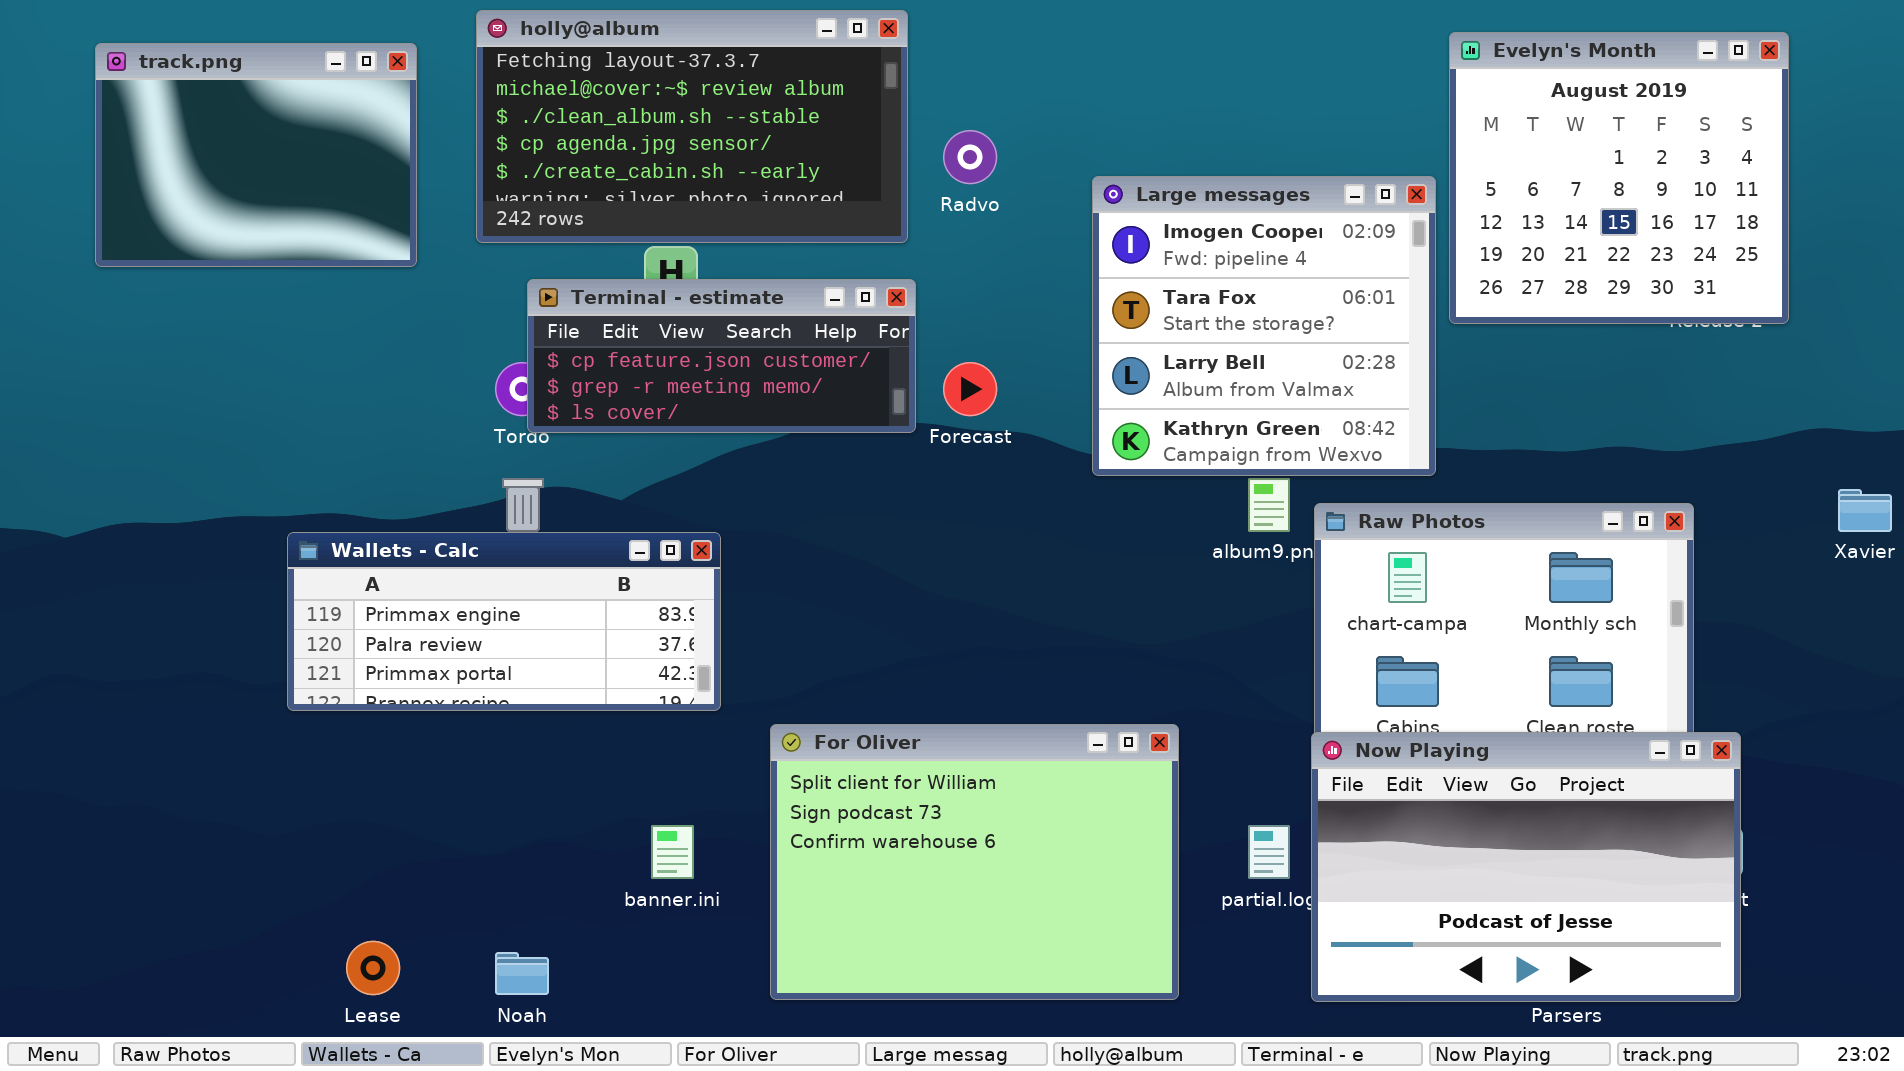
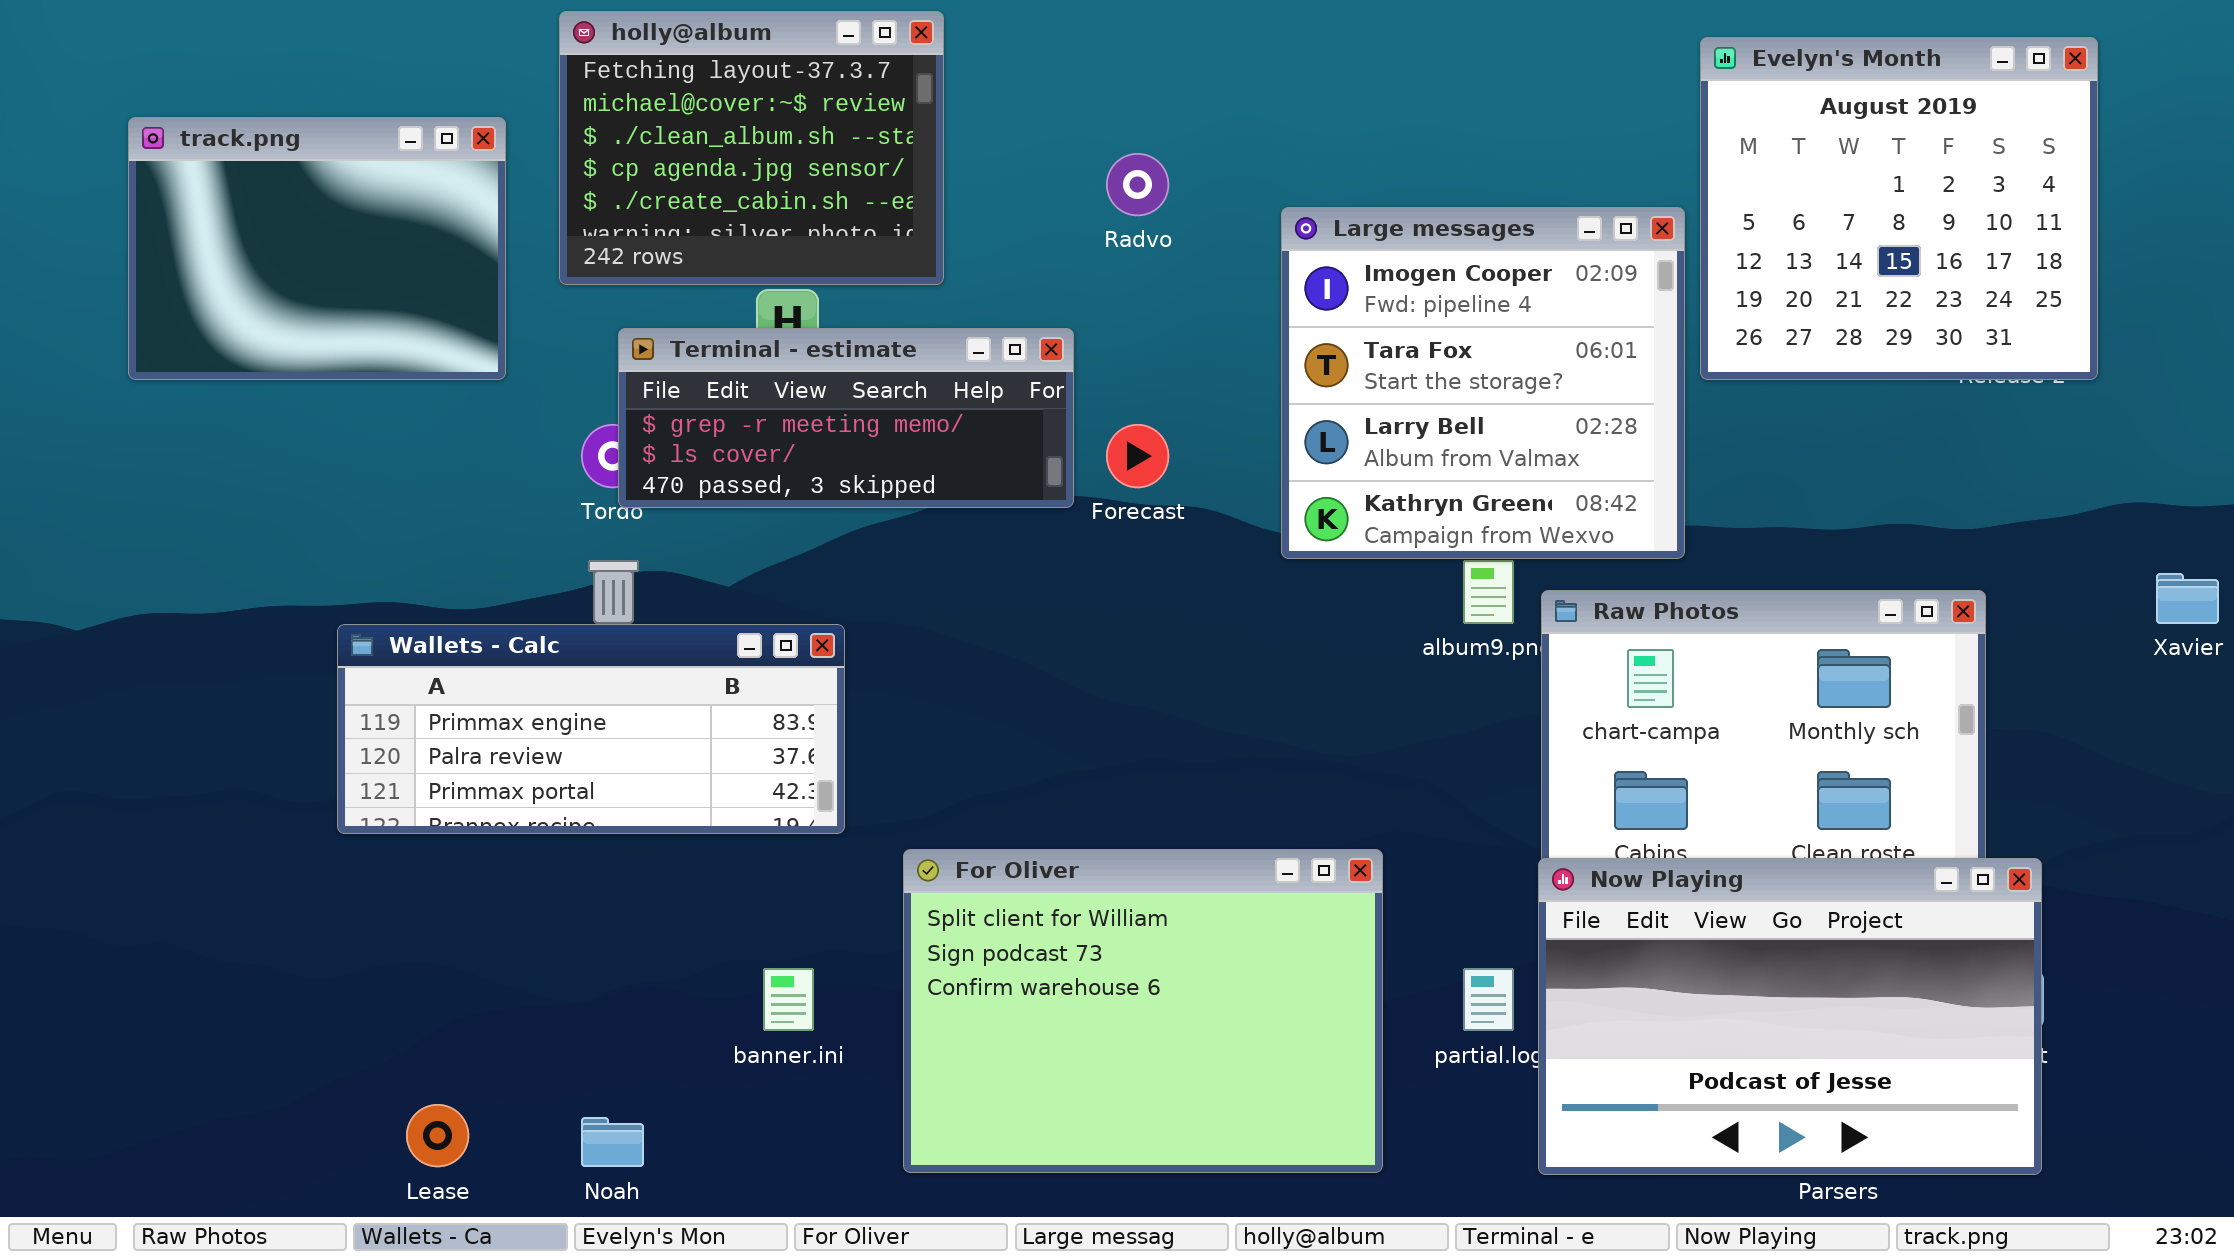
holly@album: [476,10,908,243] -> [559,11,944,285], resized
track.png: [95,43,417,267] -> [128,117,506,380], moved
Terminal - estimate: [527,279,916,433] -> [618,328,1074,508], scrolled down 1 row

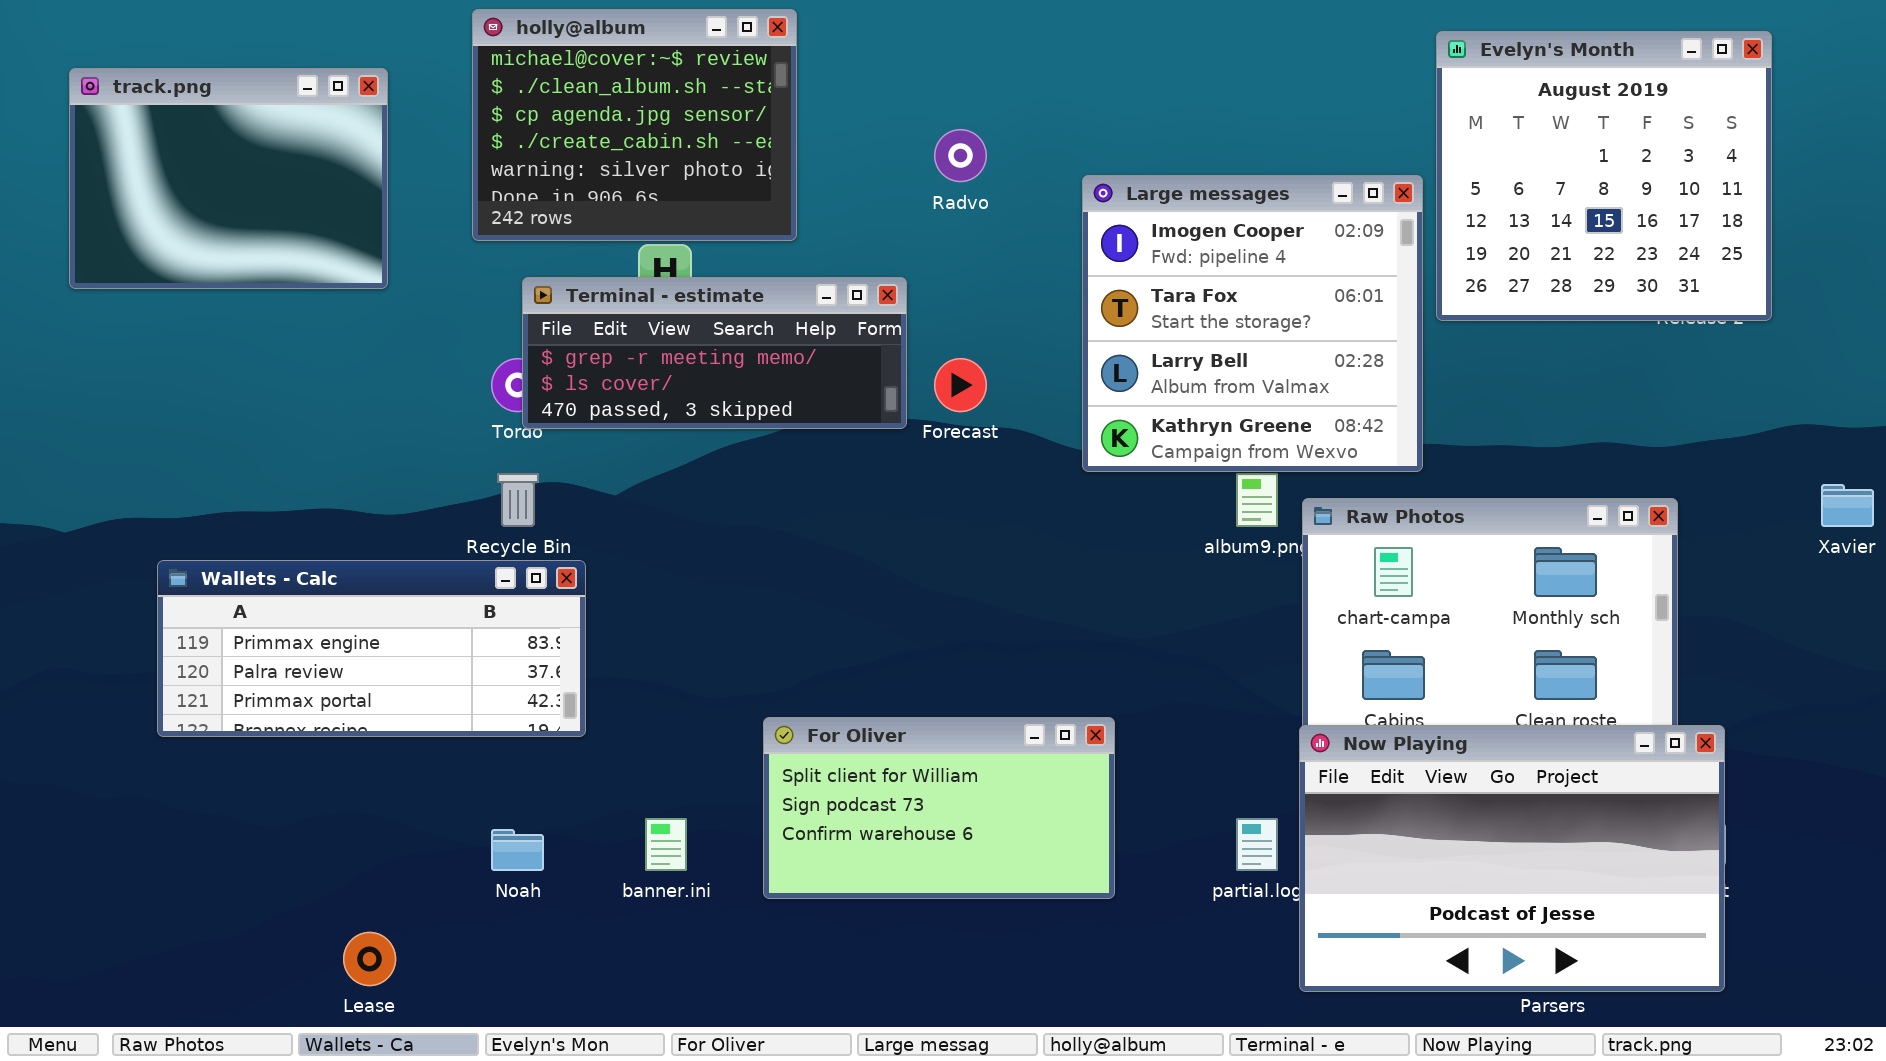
holly@album: [559,11,944,285] -> [472,9,797,241], scrolled down 1 row
track.png: [128,117,506,380] -> [69,68,388,289], moved
Wallets - Calc: [337,624,845,834] -> [157,560,586,737], moved
For Oliver: [903,849,1383,1173] -> [763,717,1115,899], resized
Noah: [581,1117,644,1167] -> [491,829,544,871], moved

